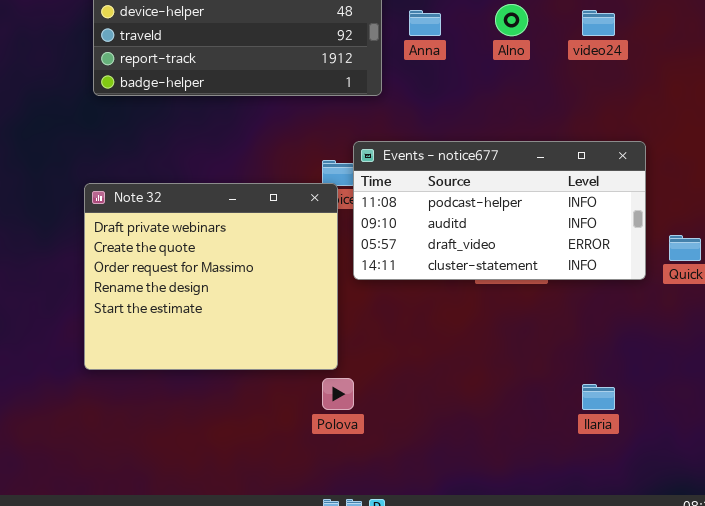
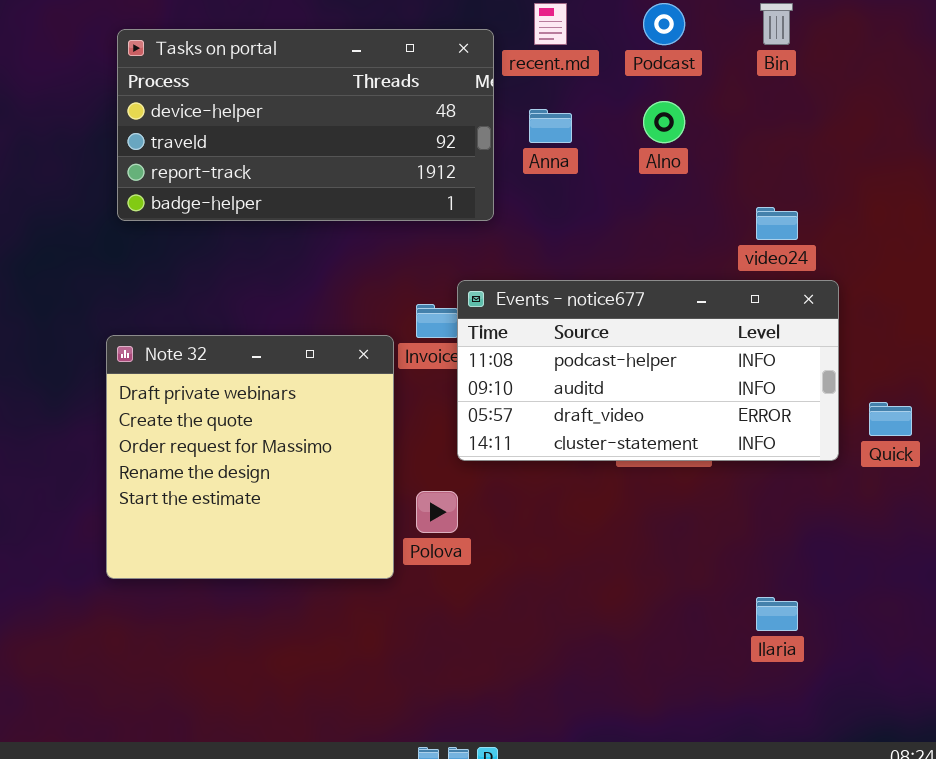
video24: [582,10,615,36] -> [756,207,798,240], moved
Note 32: [84,183,338,370] -> [106,335,394,579], resized
Polova: [322,378,354,410] -> [416,491,458,533], moved

